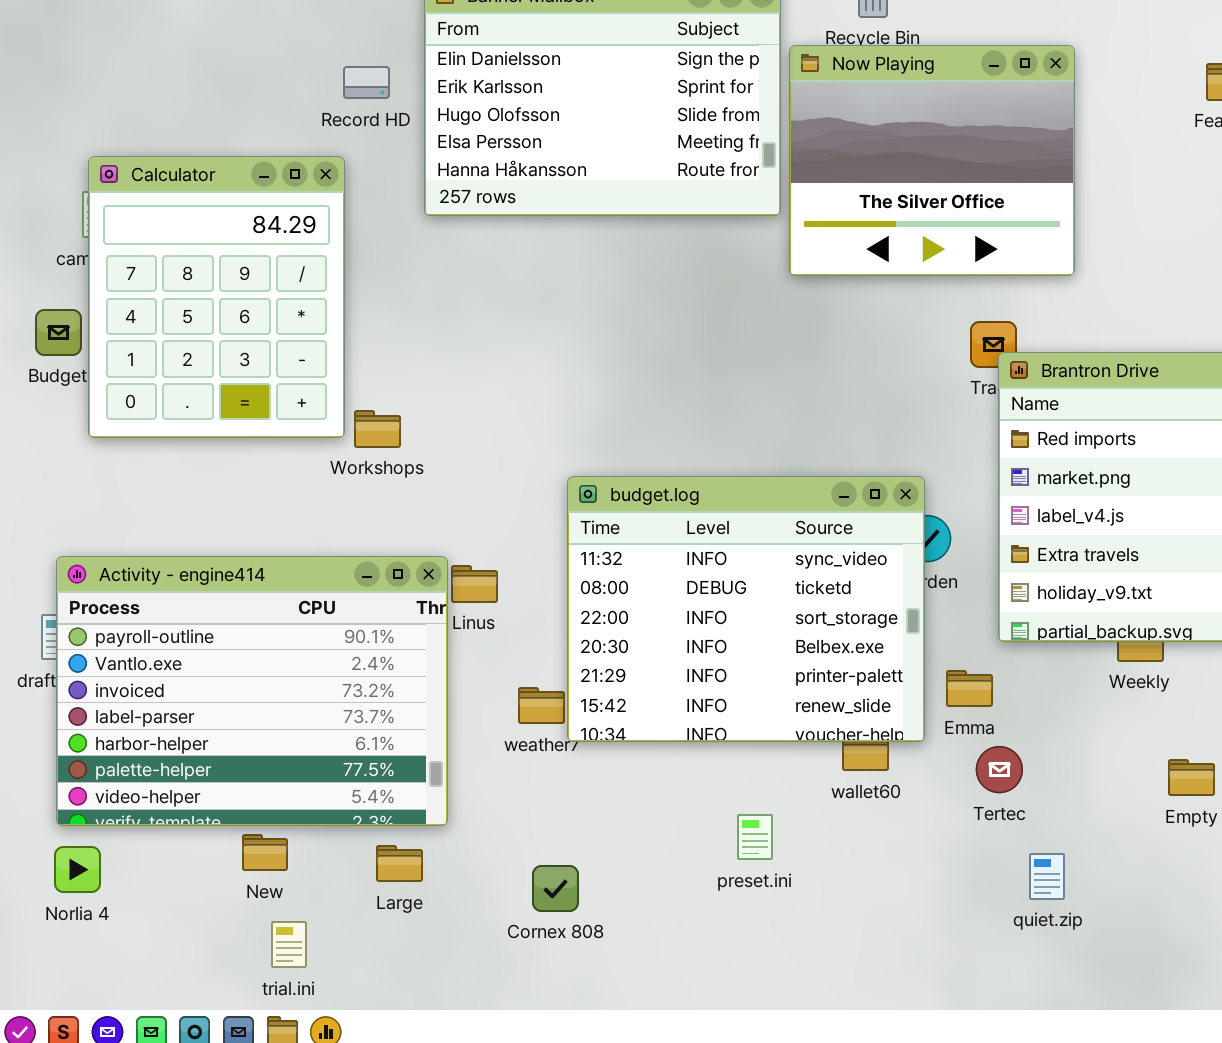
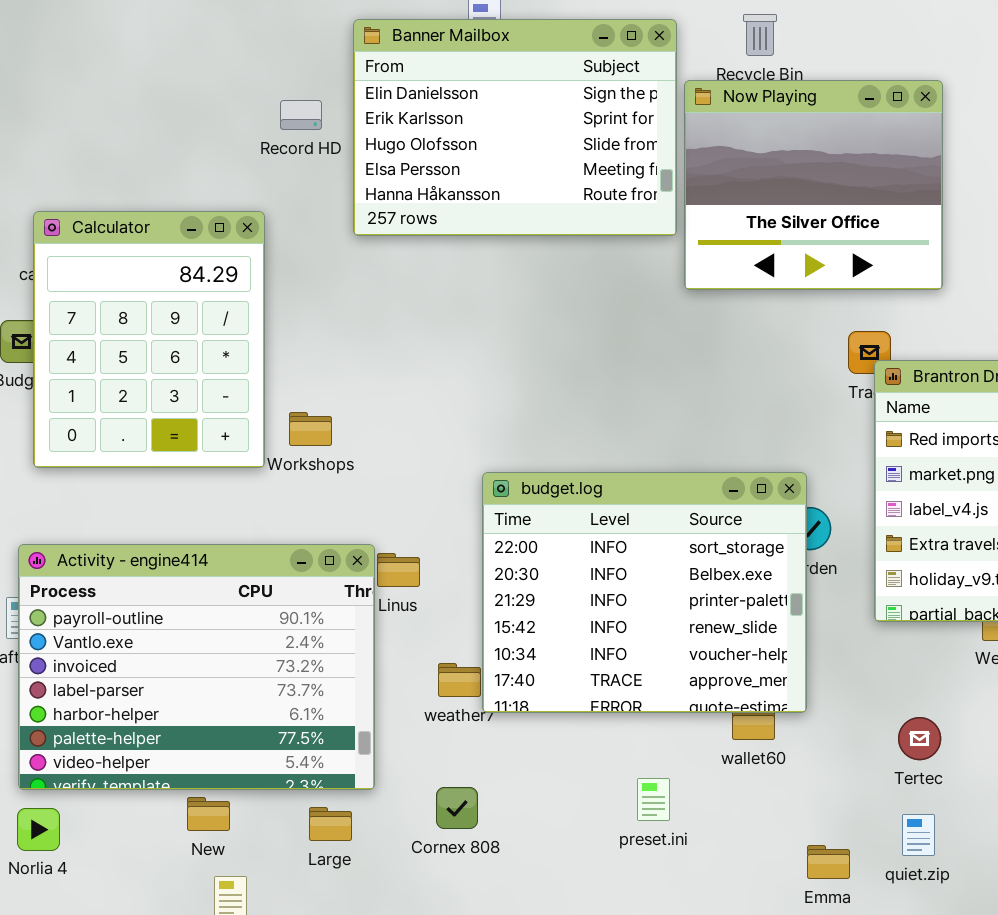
Calculator: [88,156,345,438] -> [33,211,265,468], moved
budget.log: [567,476,925,742] -> [482,472,807,713], scrolled down 2 rows
Emma: [946,670,993,707] -> [807,845,850,879], moved
Tertec: [976,746,1023,793] -> [898,717,941,760], moved
Cornex 808: [532,865,579,912] -> [436,787,478,829], moved

